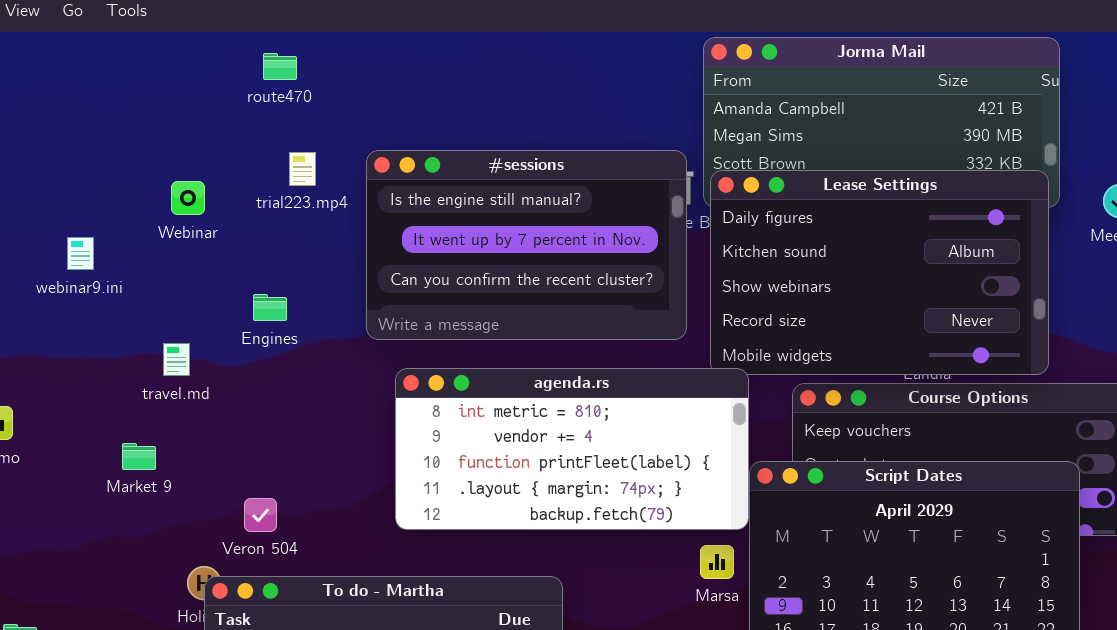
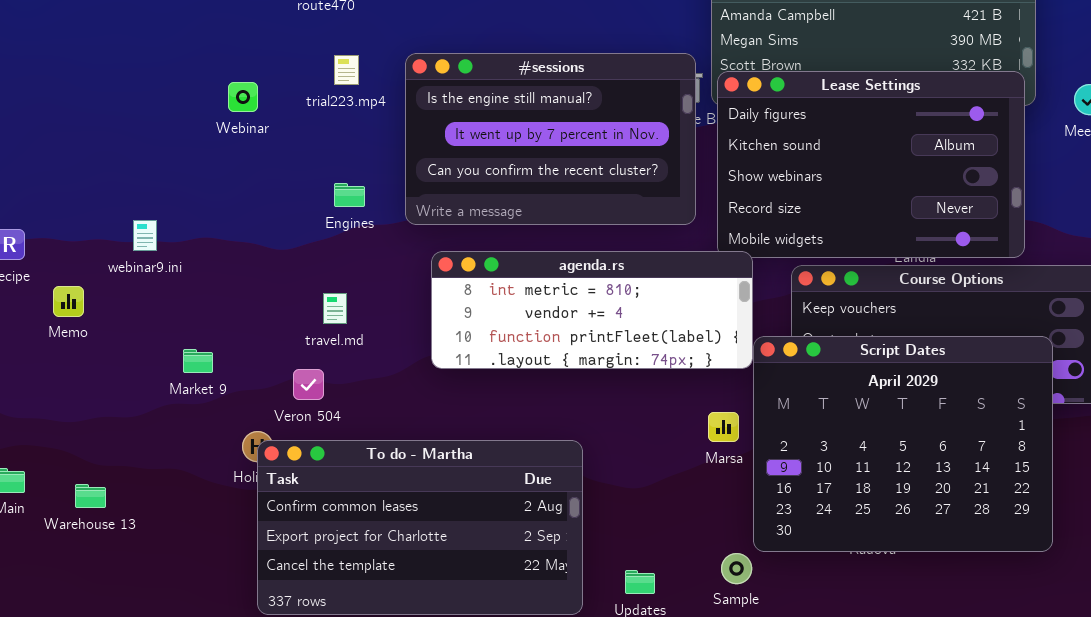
webinar9.ini: [67,237,94,270] -> [133,220,157,251], moved
Engines: [253,294,287,321] -> [334,183,365,207], moved
travel.md: [163,343,190,376] -> [323,293,347,324], moved
agenda.rs: [395,368,749,530] -> [431,251,753,369], resized
Market 9: [122,443,156,470] -> [183,349,213,373], moved

